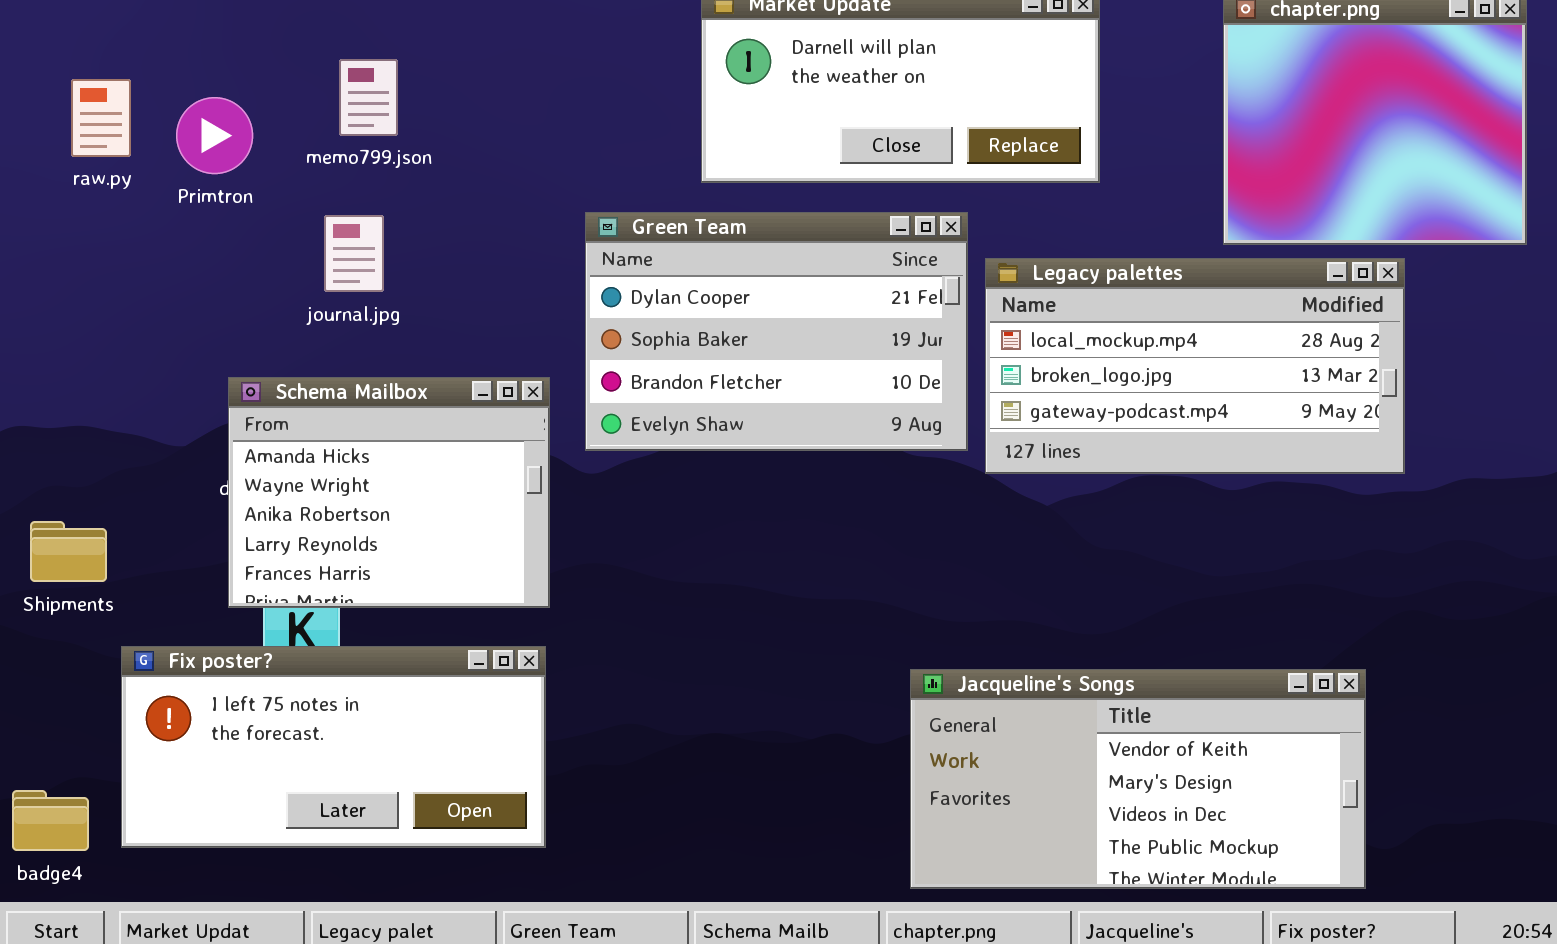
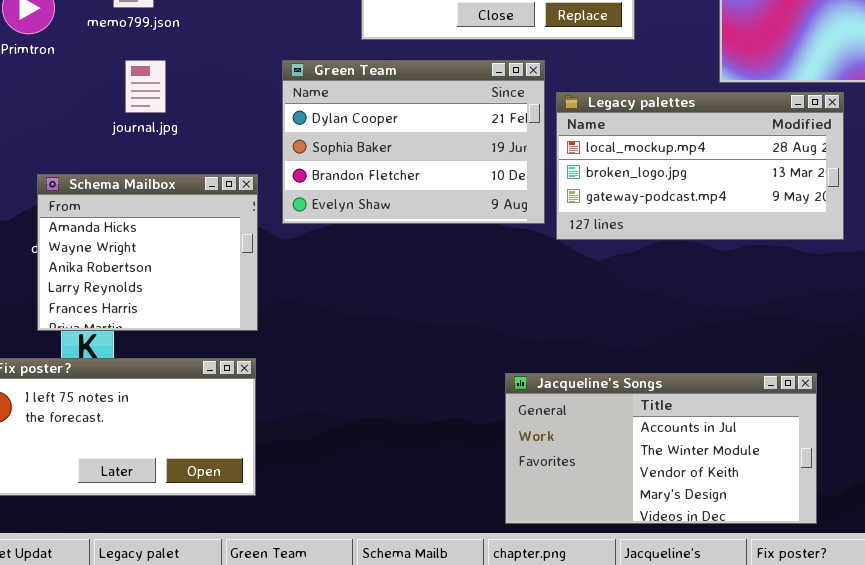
journal.jpg: [324,215,384,292] -> [125,60,166,113], moved
Jacqueline's Songs: [910,669,1366,889] -> [505,373,817,524], scrolled up 2 rows

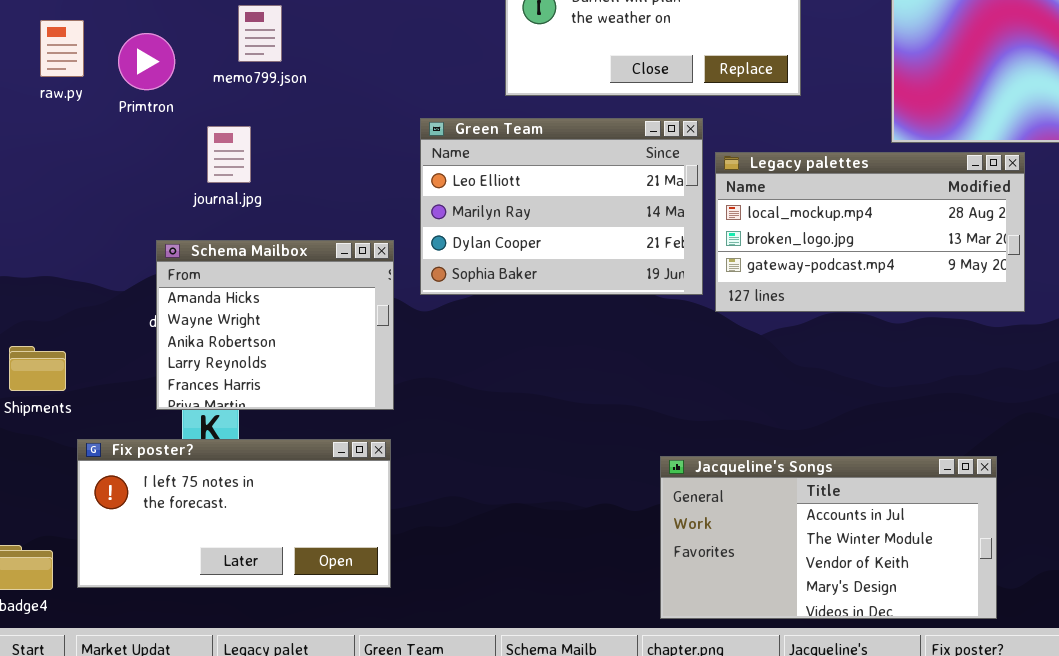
journal.jpg: [125,60,166,113] -> [207,126,251,183], moved
Green Team: [282,60,545,224] -> [420,118,703,295], scrolled up 2 rows

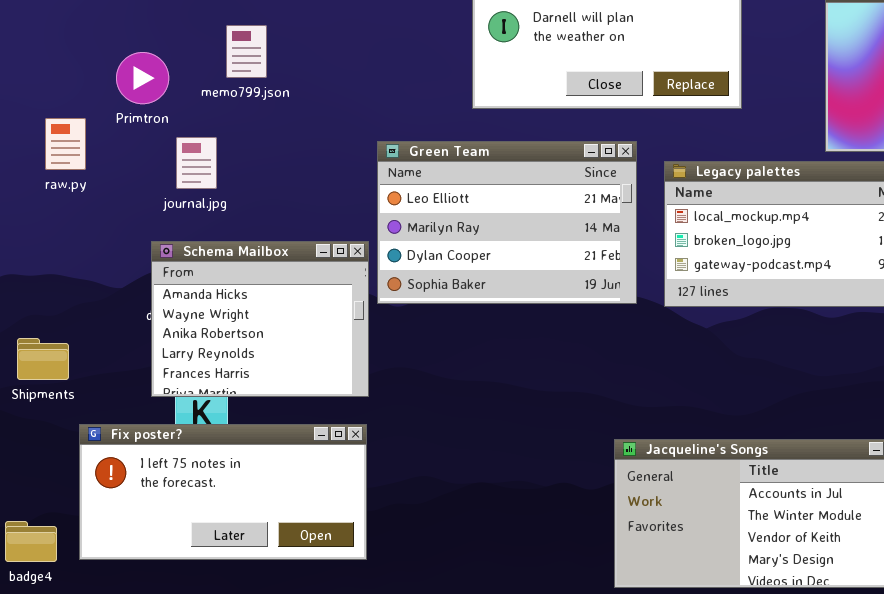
raw.py: [40,20,84,77] -> [45,118,86,170], moved
Green Team: [420,118,703,295] -> [377,141,637,304], moved
journal.jpg: [207,126,251,183] -> [176,137,217,189], moved

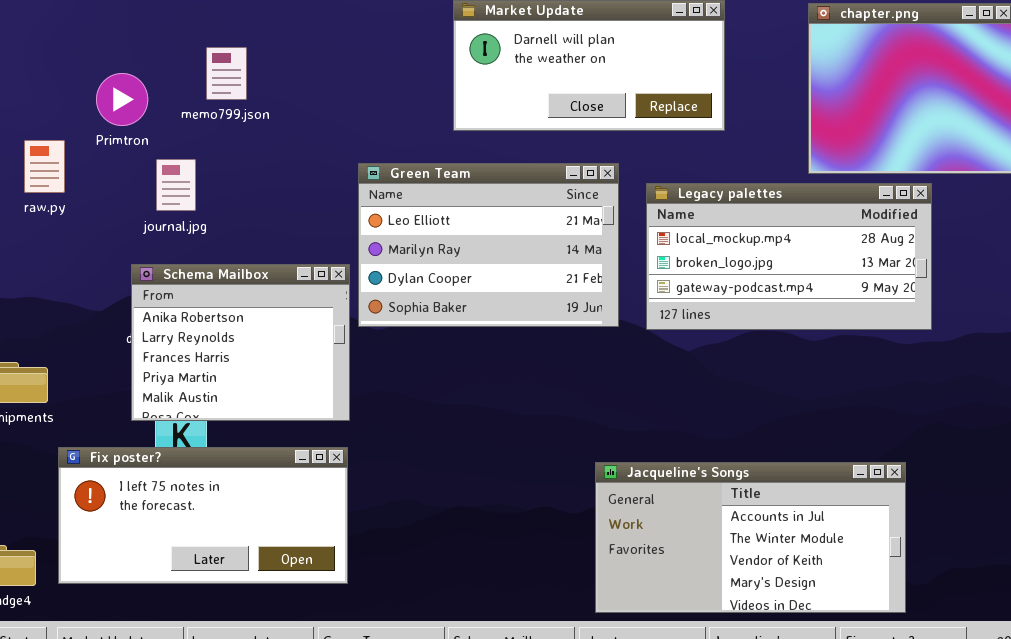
Schema Mailbox: [151,241,369,397] -> [131,264,350,421], scrolled down 2 rows

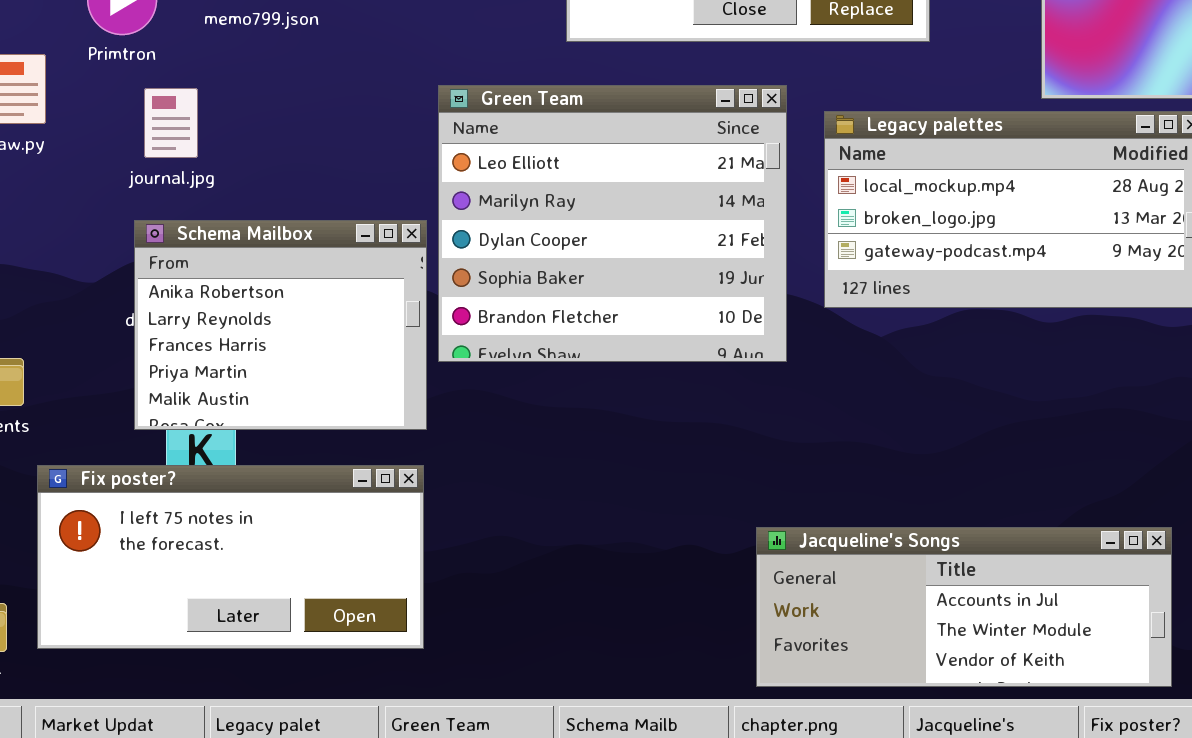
journal.jpg: [156,159,196,211] -> [144,88,198,158], moved
Green Team: [358,163,619,327] -> [438,85,787,362], resized
Jacqueline's Songs: [595,462,906,613] -> [756,527,1172,687], resized

